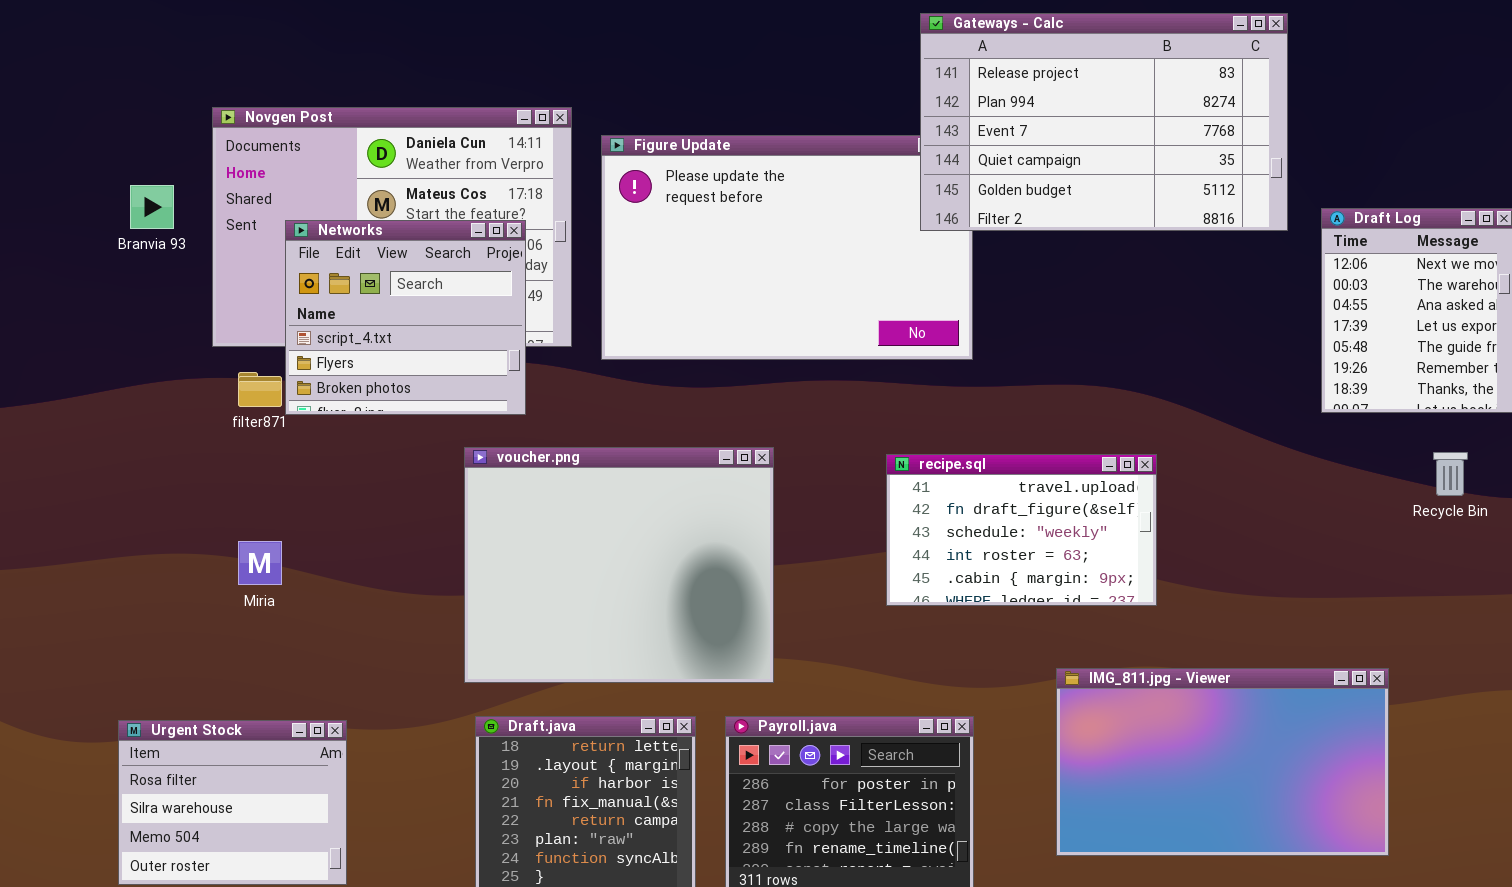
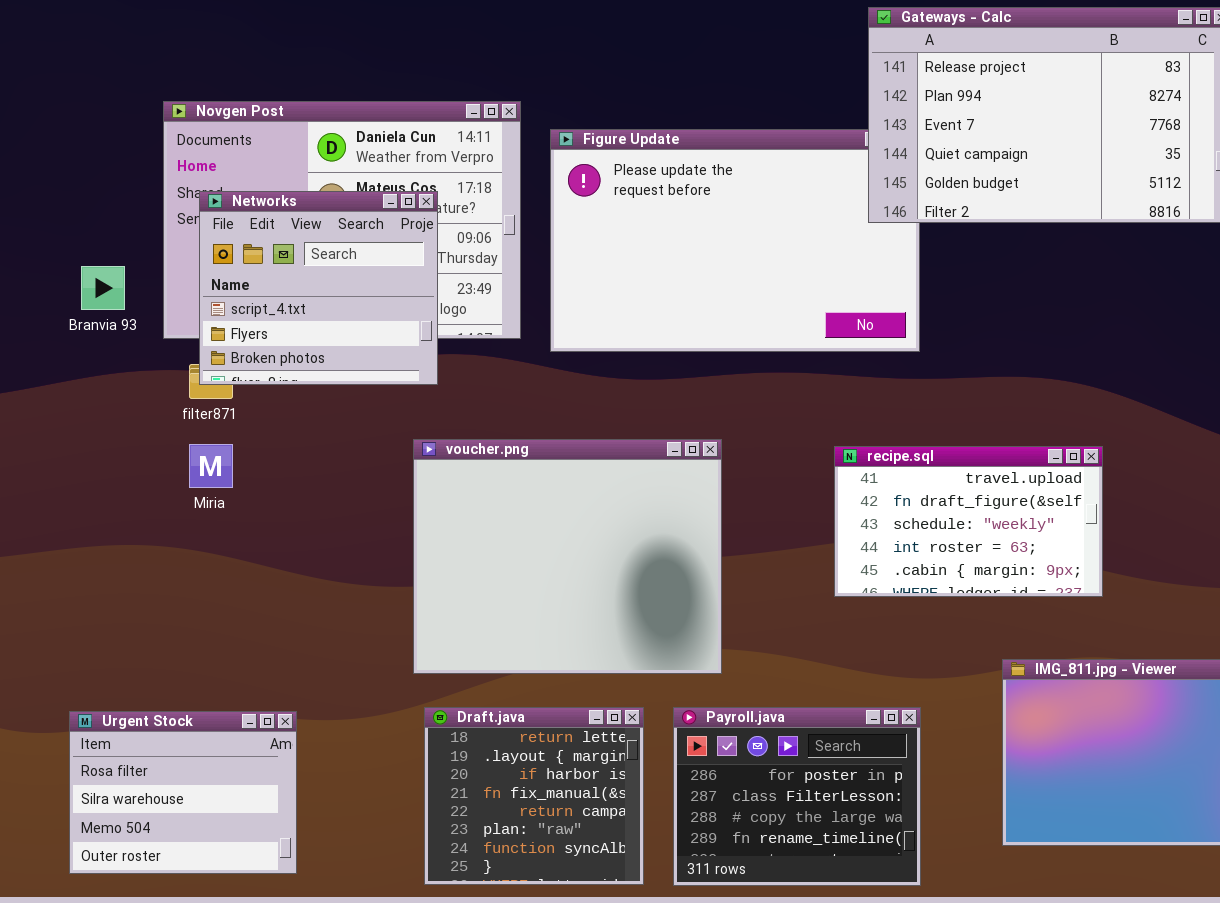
Branvia 93: [130,185,174,229] -> [81,266,125,310], moved
Networks: [285,220,526,415] -> [199,191,438,385], moved
Miria: [238,541,282,585] -> [189,444,233,488], moved

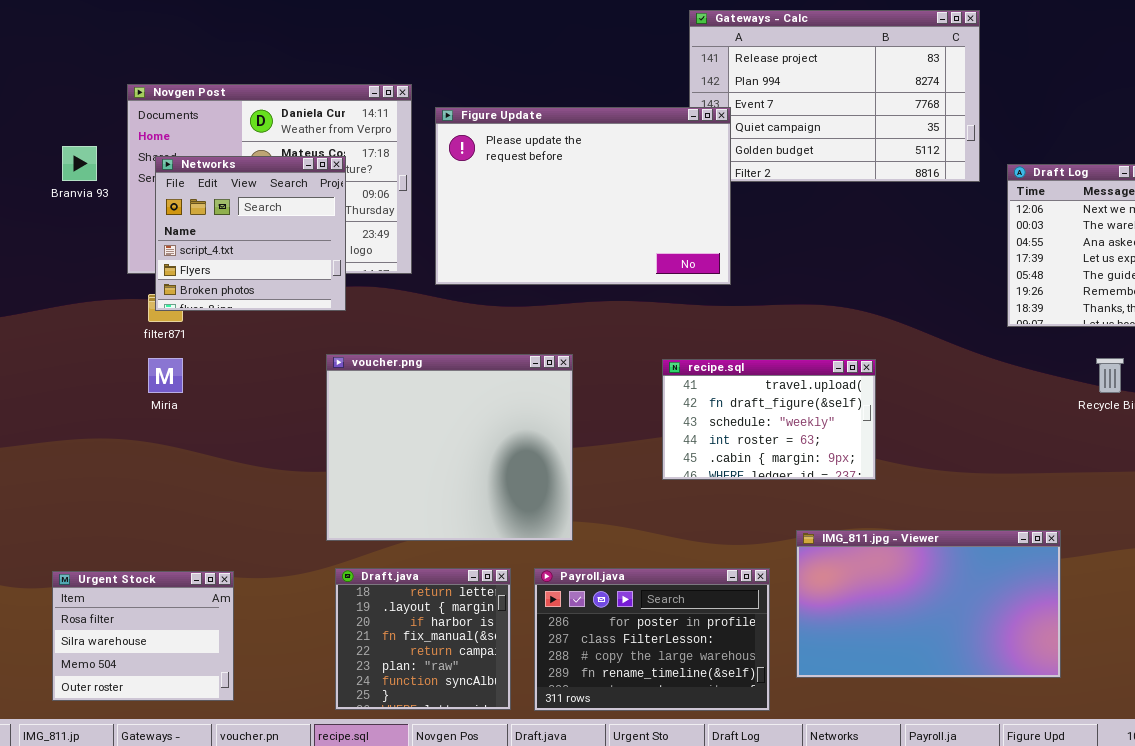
Figure Update: [550,129,920,352] -> [435,107,731,285], raised
Branvia 93: [81,266,125,310] -> [62,146,97,181], moved
Payroll.java: [673,707,921,886] -> [534,568,770,711], resized

